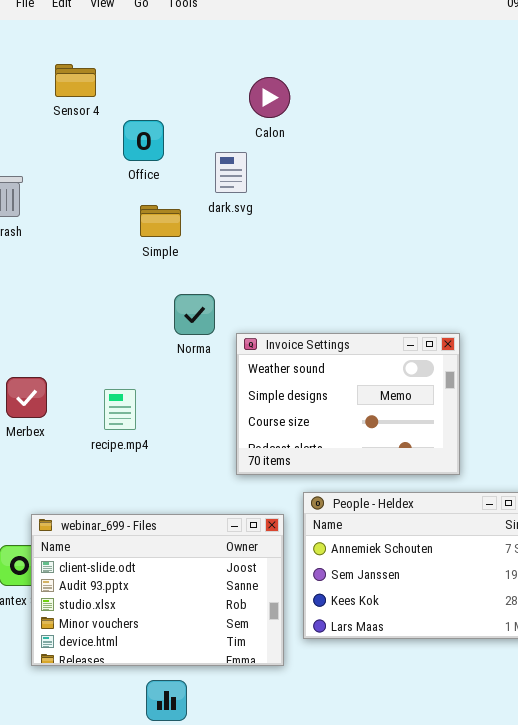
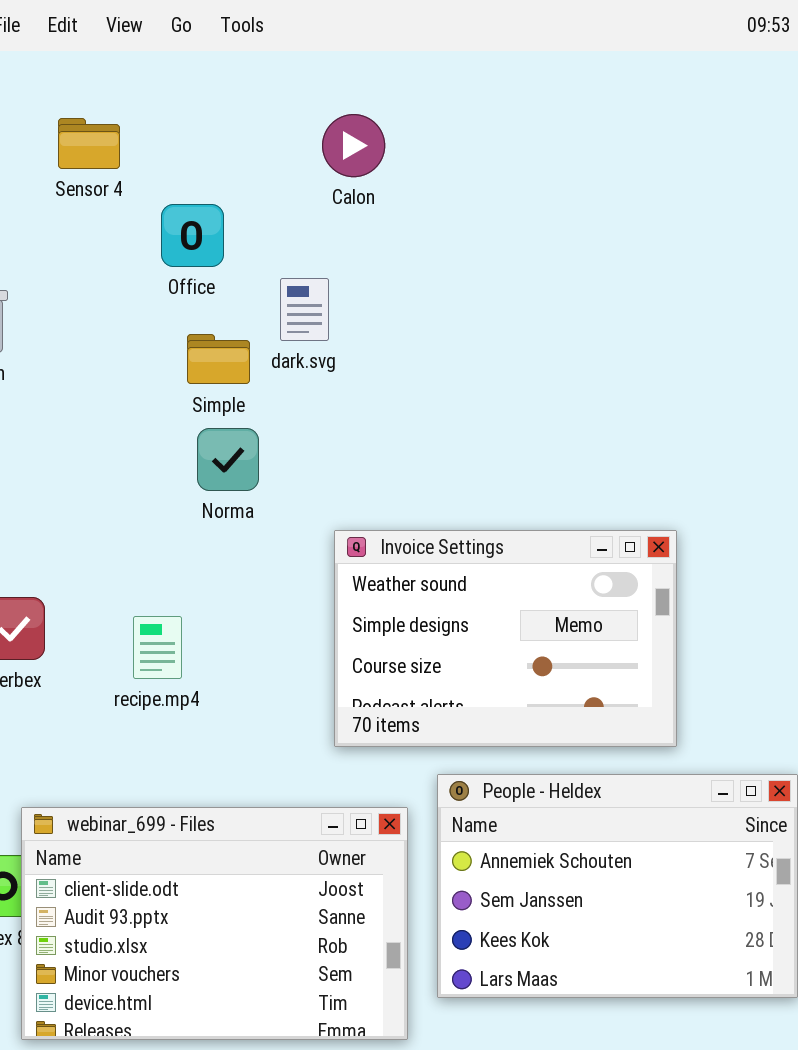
Calon: [249,77,290,118] -> [322,114,385,177], moved
dark.svg: [215,152,247,193] -> [280,278,329,341], moved
Norma: [174,294,215,335] -> [197,428,259,491], moved

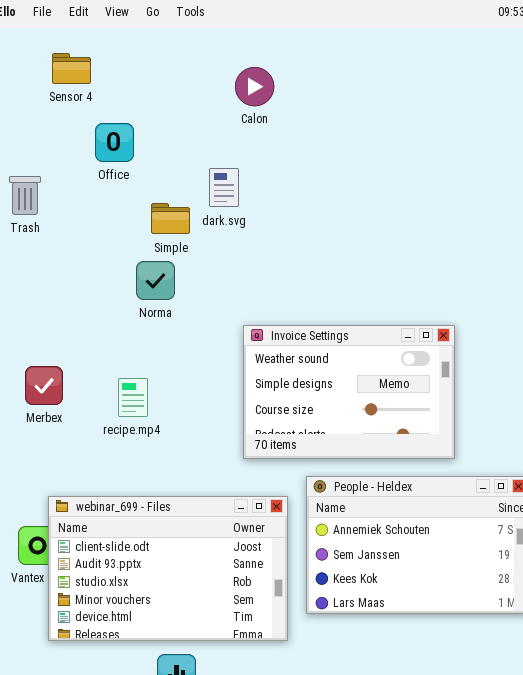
Sensor 4: [58,118,120,169] -> [52,53,91,84], moved
Office: [161,204,224,267] -> [95,123,134,162], moved
Norma: [197,428,259,491] -> [136,261,175,300], moved

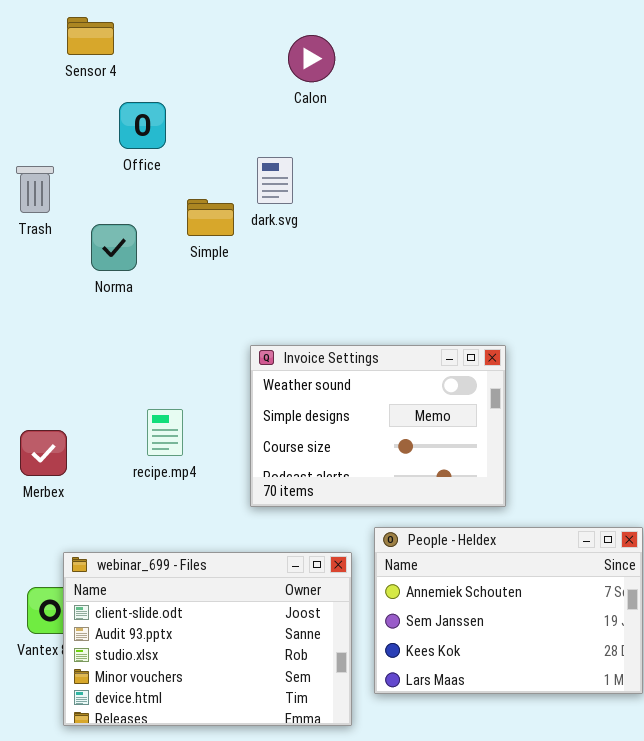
Norma: [136,261,175,300] -> [91,224,137,271], moved
Invoice Settings: [243,325,455,459] -> [250,345,506,507], moved
Merbex: [25,366,63,405] -> [20,430,67,476], moved

